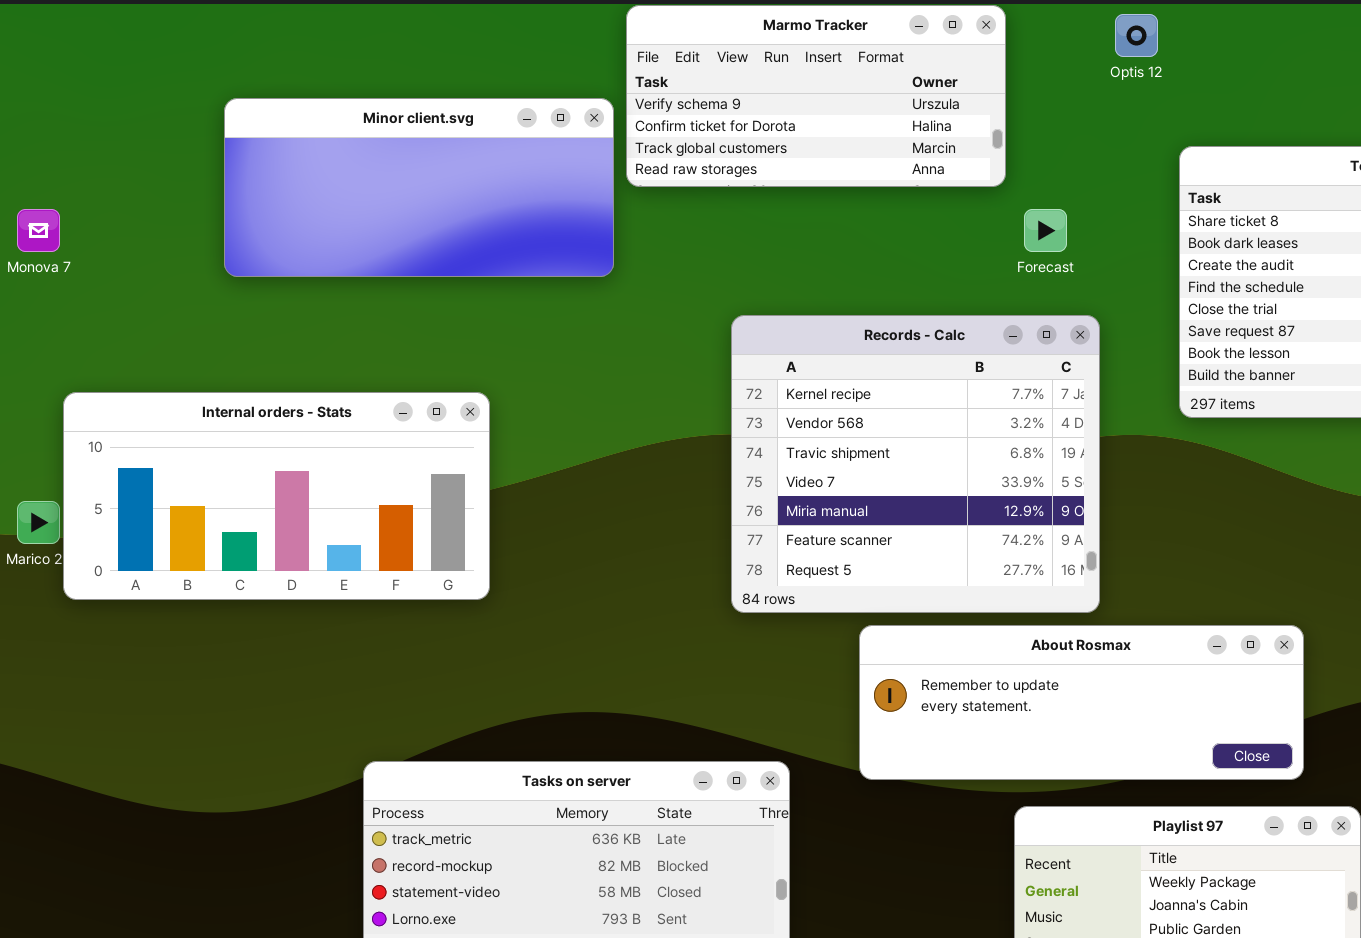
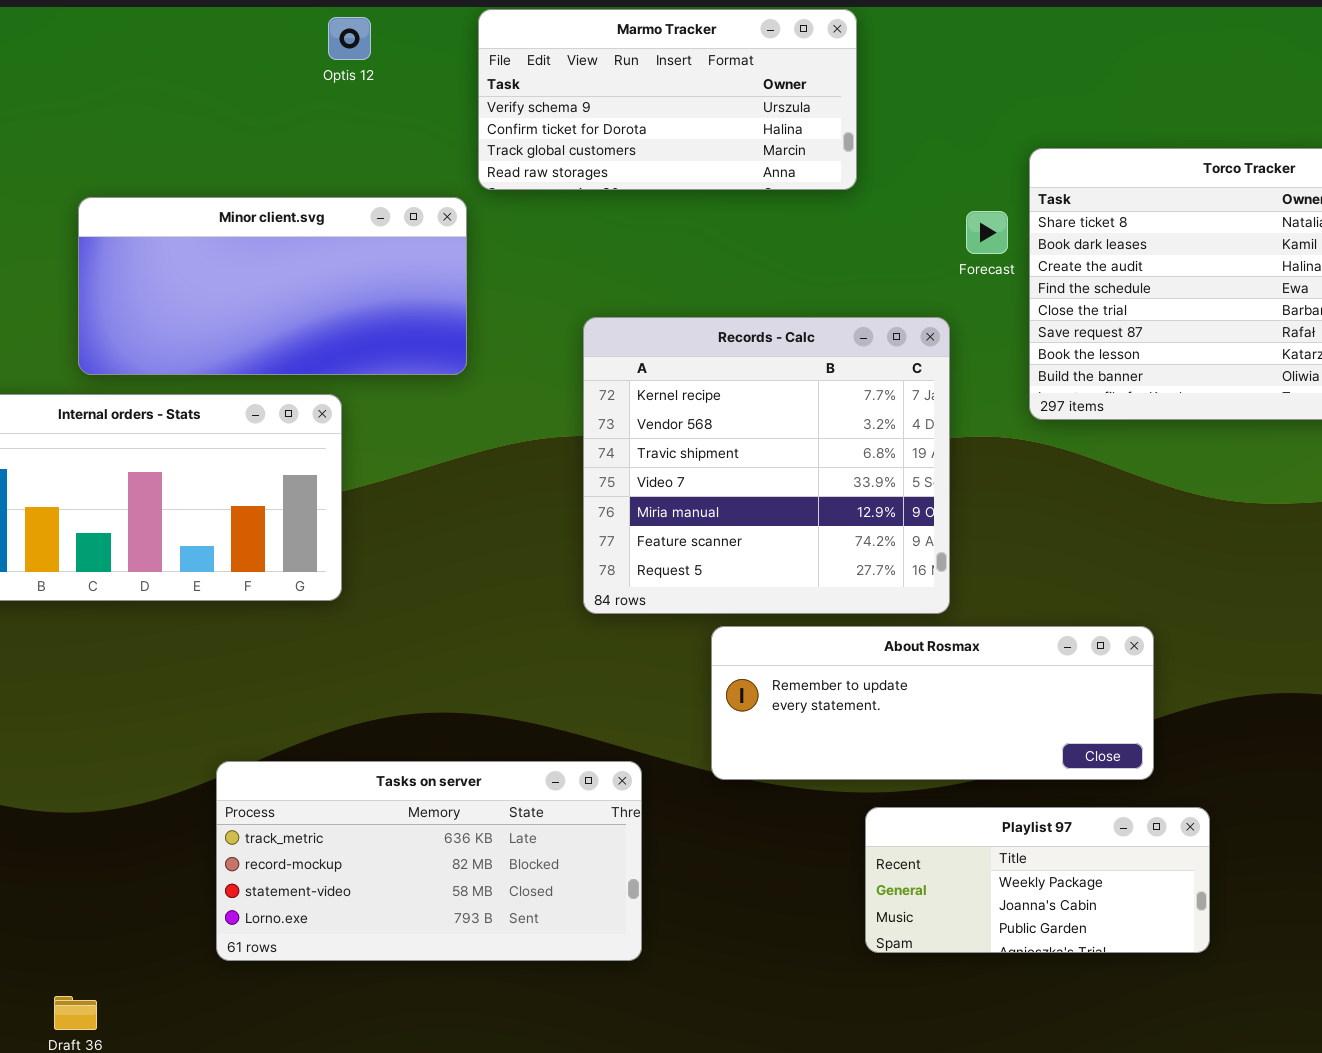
Optis 12: [1115,14,1158,57] -> [328,17,371,60], moved
Minor client.svg: [224,98,614,277] -> [78,197,467,375], moved
Forecast: [1024,209,1067,252] -> [966,211,1008,254], moved

